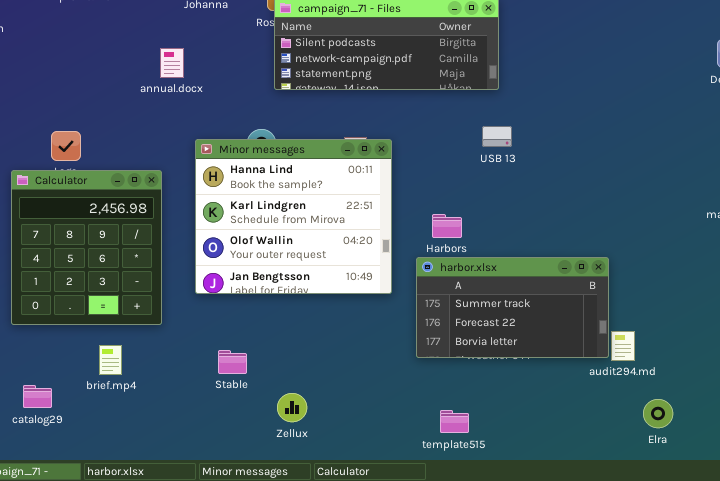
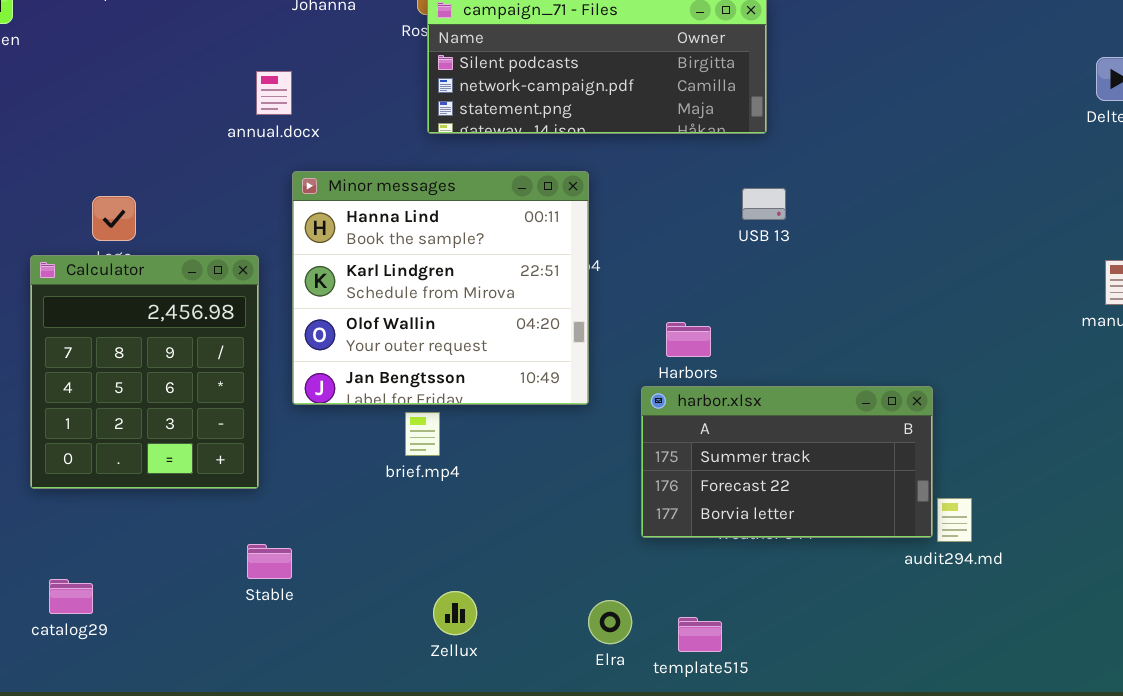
Minor messages: [195,139,392,294] -> [292,171,589,405], moved
brief.mp4: [99,345,122,375] -> [405,412,440,456], moved
Stable: [218,350,247,374] -> [247,544,292,579], moved
Elra: [643,399,673,428] -> [588,600,632,644], moved

